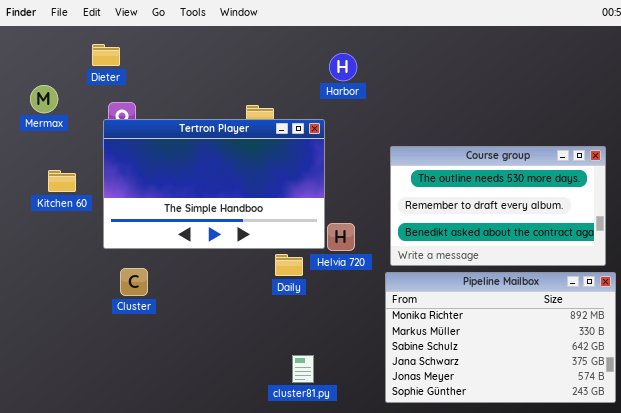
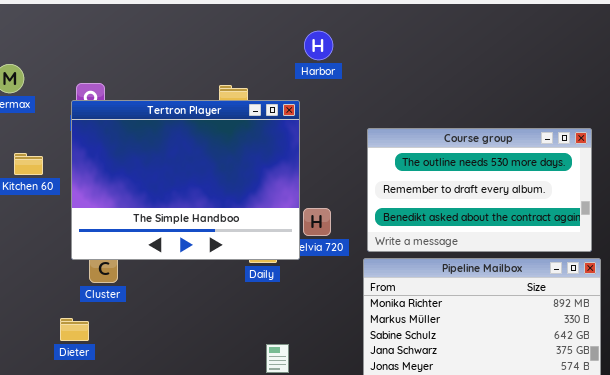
Dieter: [92,44,120,66] -> [60,318,89,341], moved
Tertron Player: [103,119,325,249] -> [71,100,300,260], resized

